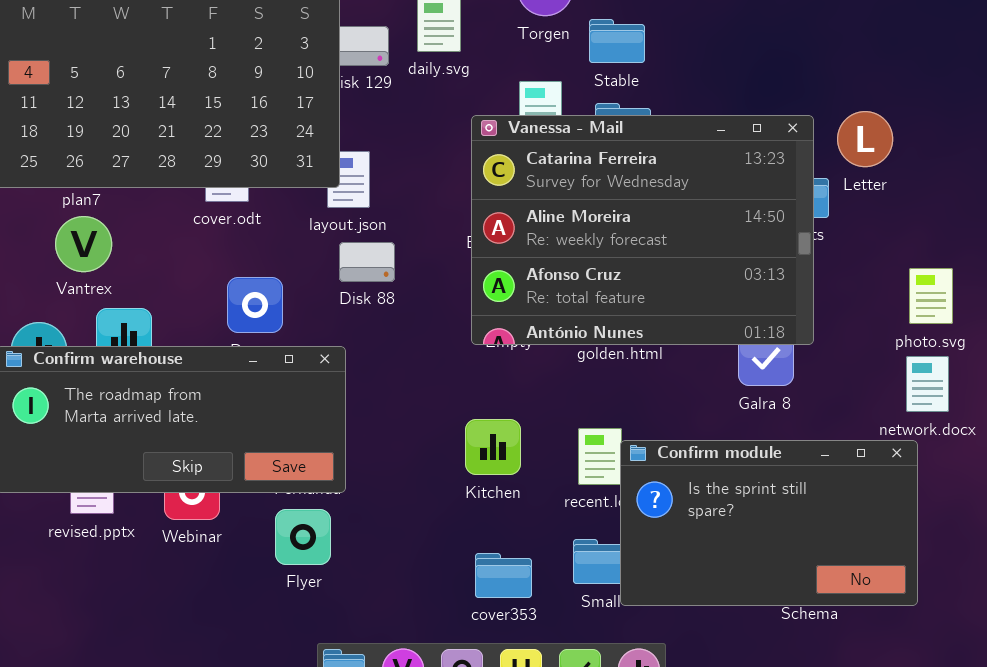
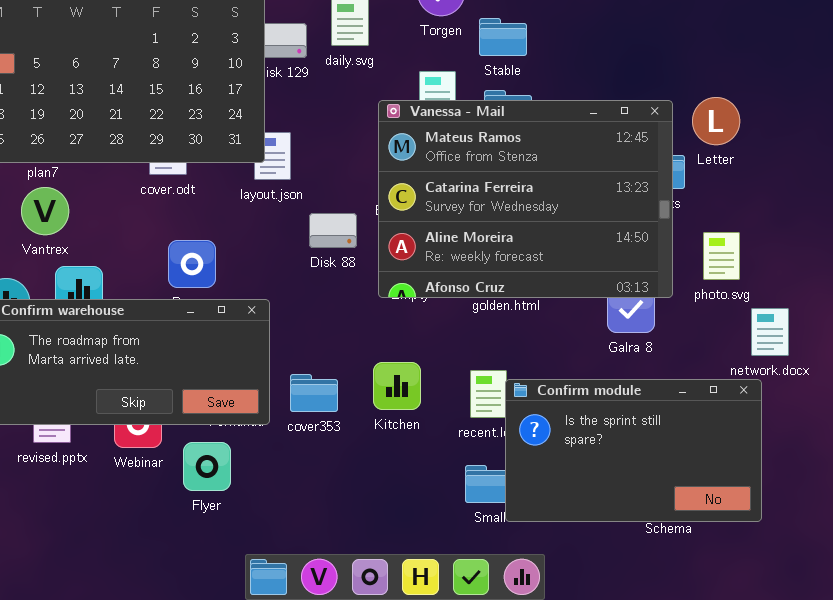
Vanessa - Mail: [471,115,814,345] -> [378,100,673,298], scrolled up 1 row
Disk 88: [339,242,395,282] -> [309,213,357,248], moved
photo.svg: [909,268,953,324] -> [703,232,740,280], moved
Flyer: [275,509,331,565] -> [183,442,231,491], moved
cover353: [475,553,532,598] -> [290,374,338,412], moved

